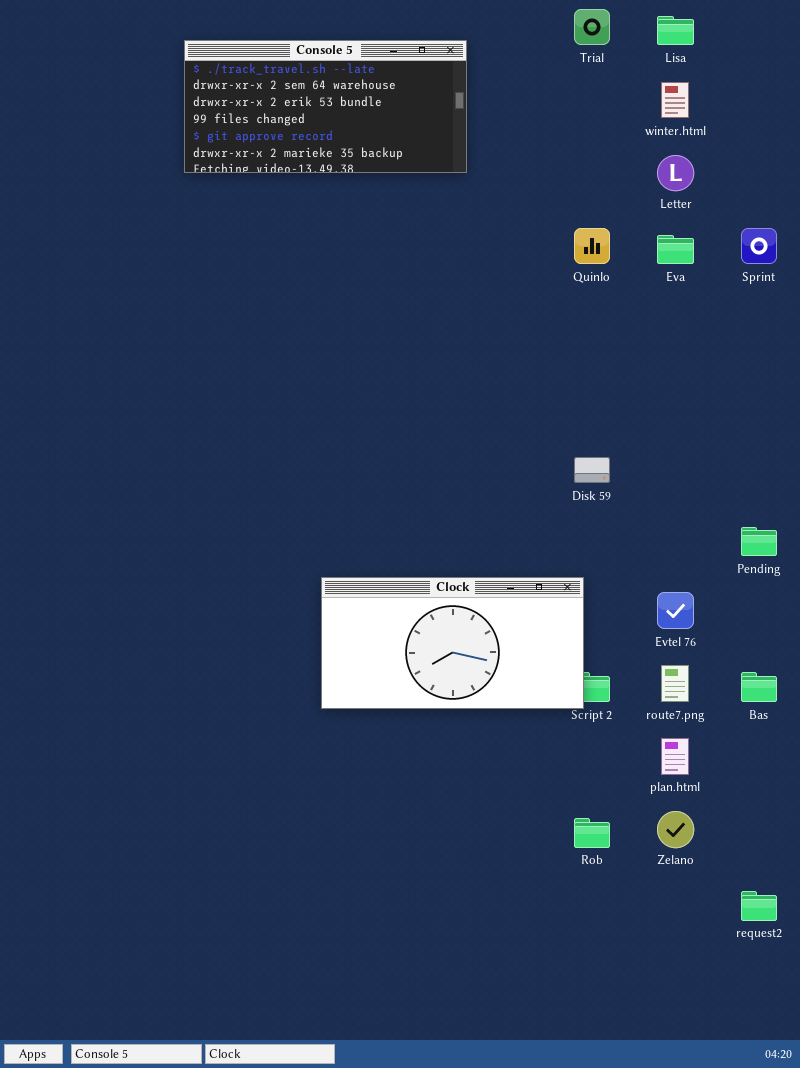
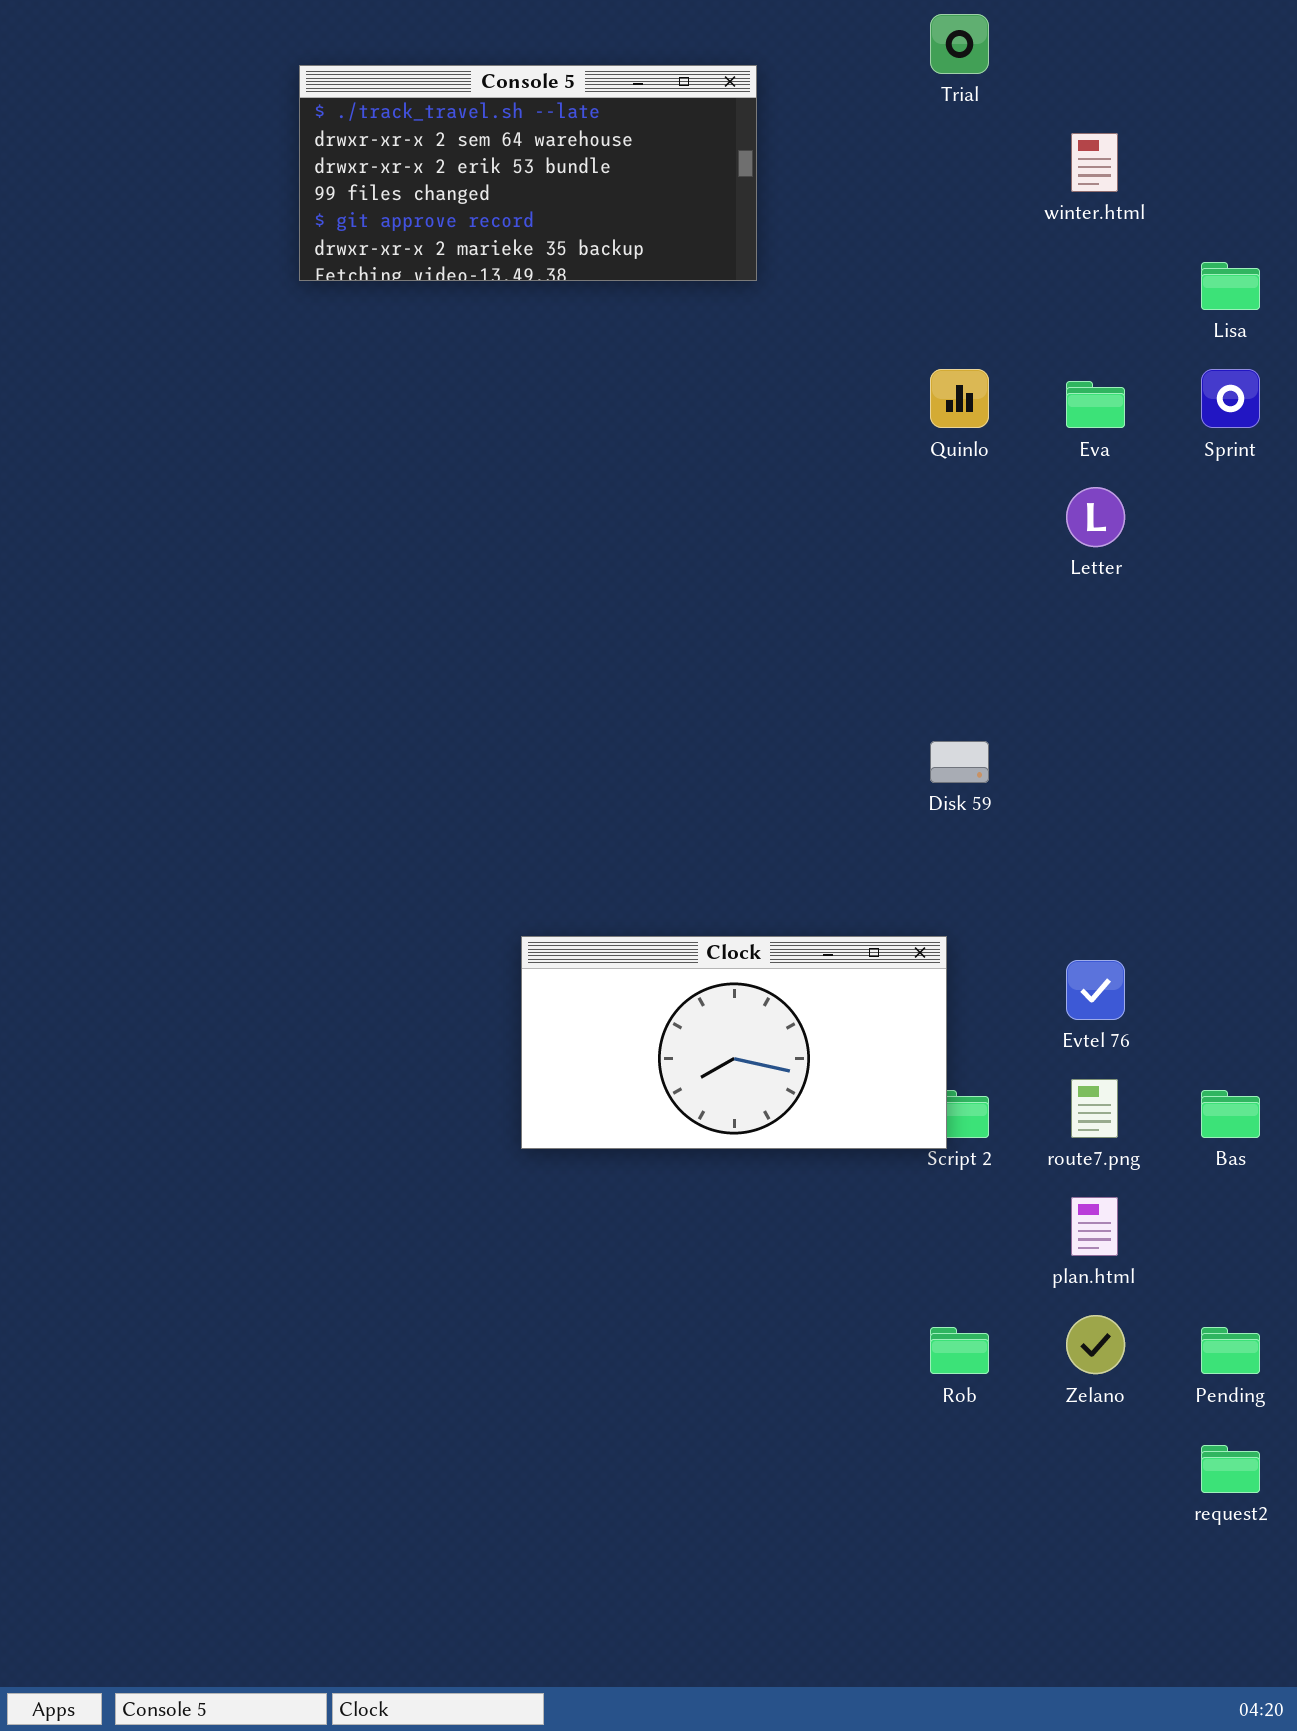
Lisa: [657,16,694,45] -> [1201,262,1260,310], moved
Letter: [657,155,694,191] -> [1066,487,1125,547], moved
Pending: [741,527,777,556] -> [1201,1327,1260,1374], moved

